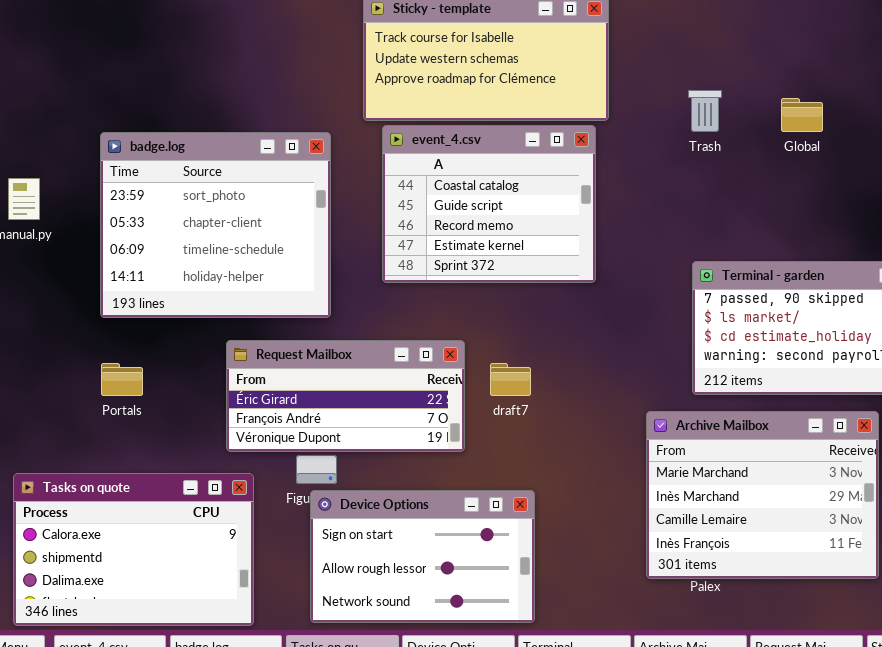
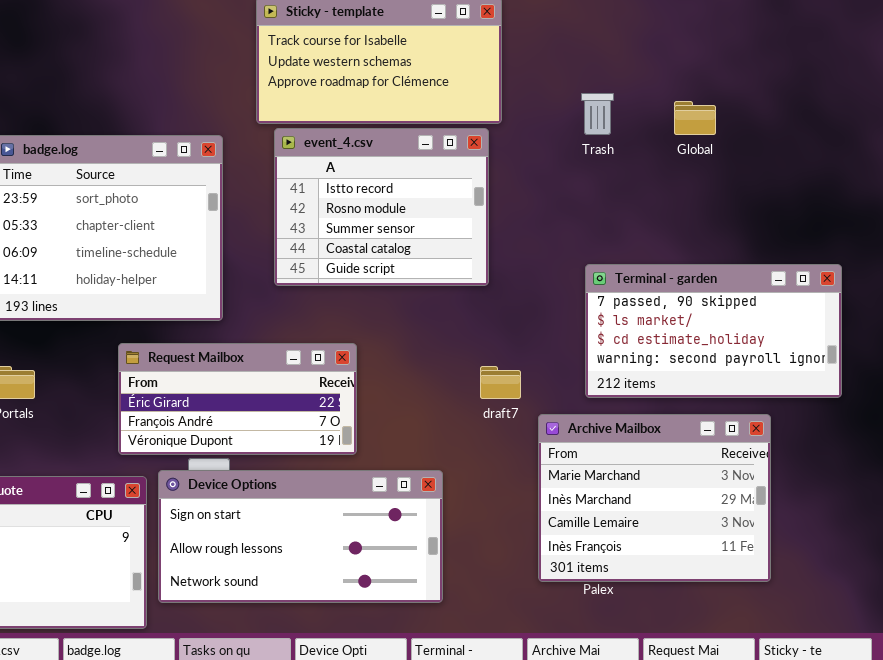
event_4.csv: [382,125,596,283] -> [274,128,489,286], scrolled up 3 rows
draft7: [490,363,531,396] -> [480,366,521,399], moved
Device Options: [310,490,535,623] -> [158,470,443,603], moved, resized

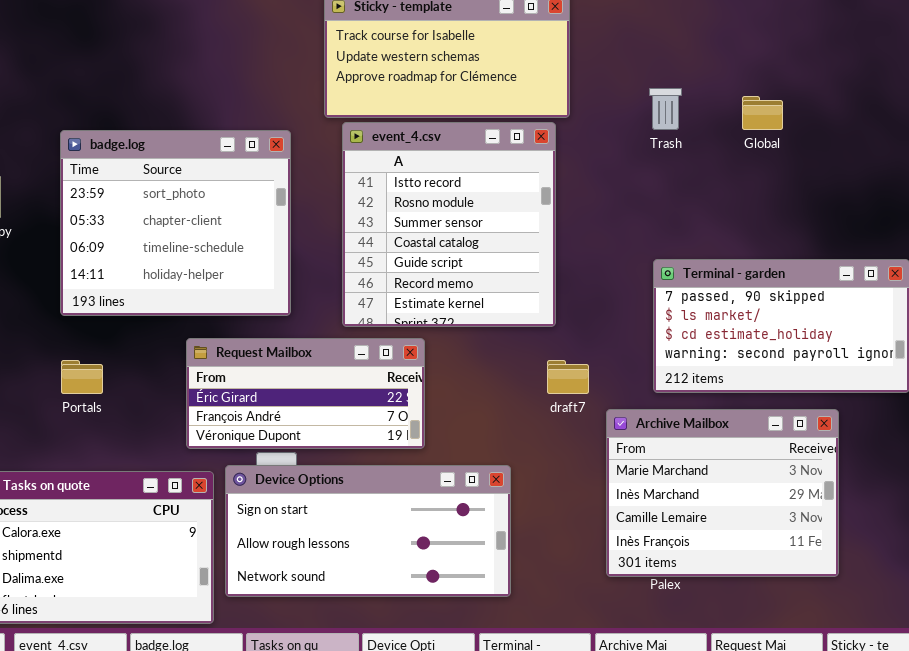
event_4.csv: [274,128,489,286] -> [342,122,556,327], resized

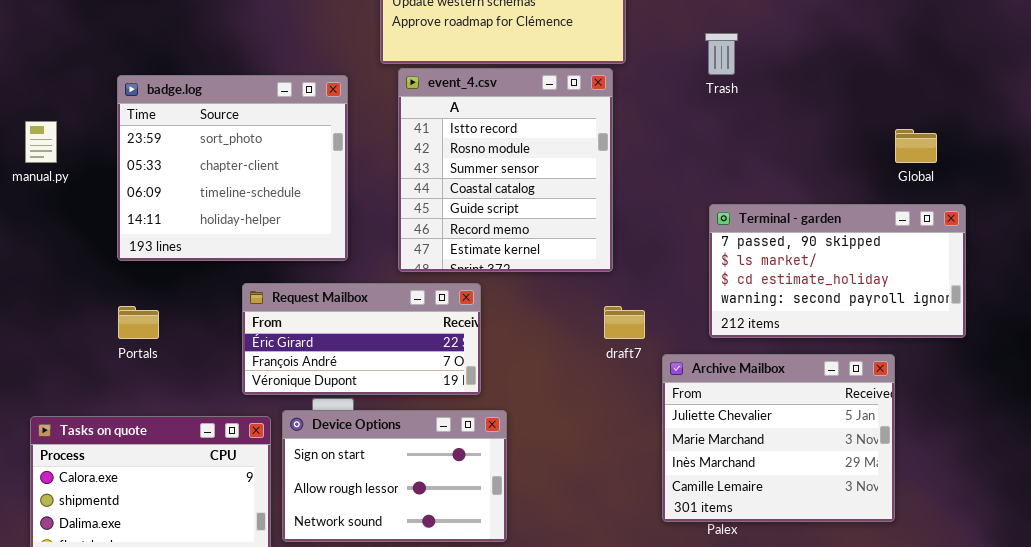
Global: [742,96,783,130] -> [895,129,937,163], moved
Archive Mailbox: [606,409,839,577] -> [662,354,895,522], scrolled up 1 row
Device Options: [225,465,511,597] -> [282,410,507,542], resized

